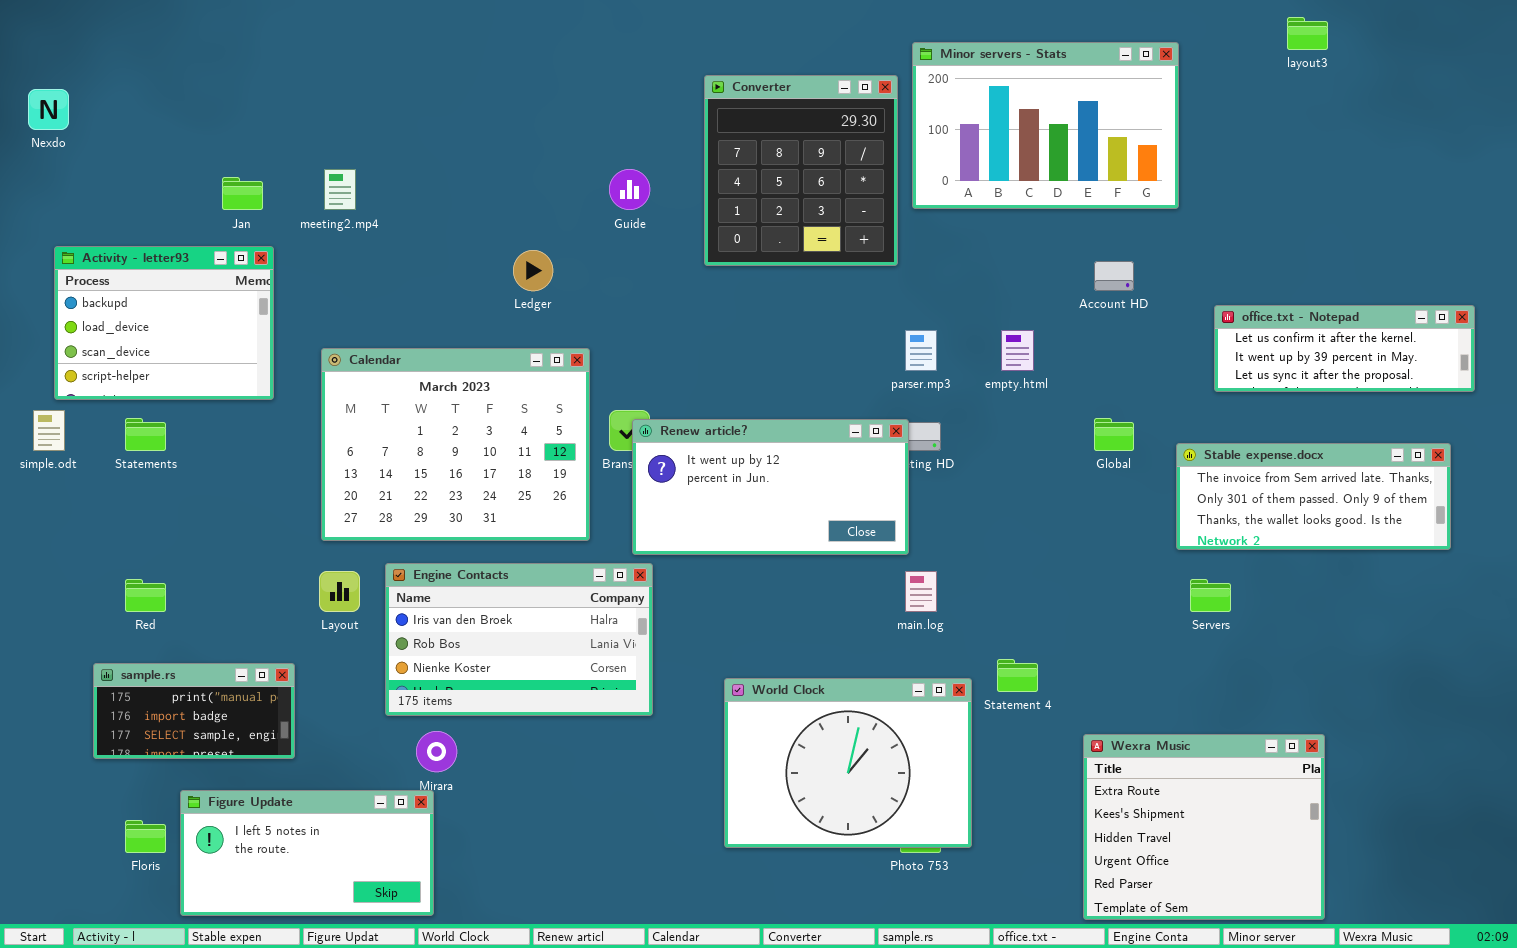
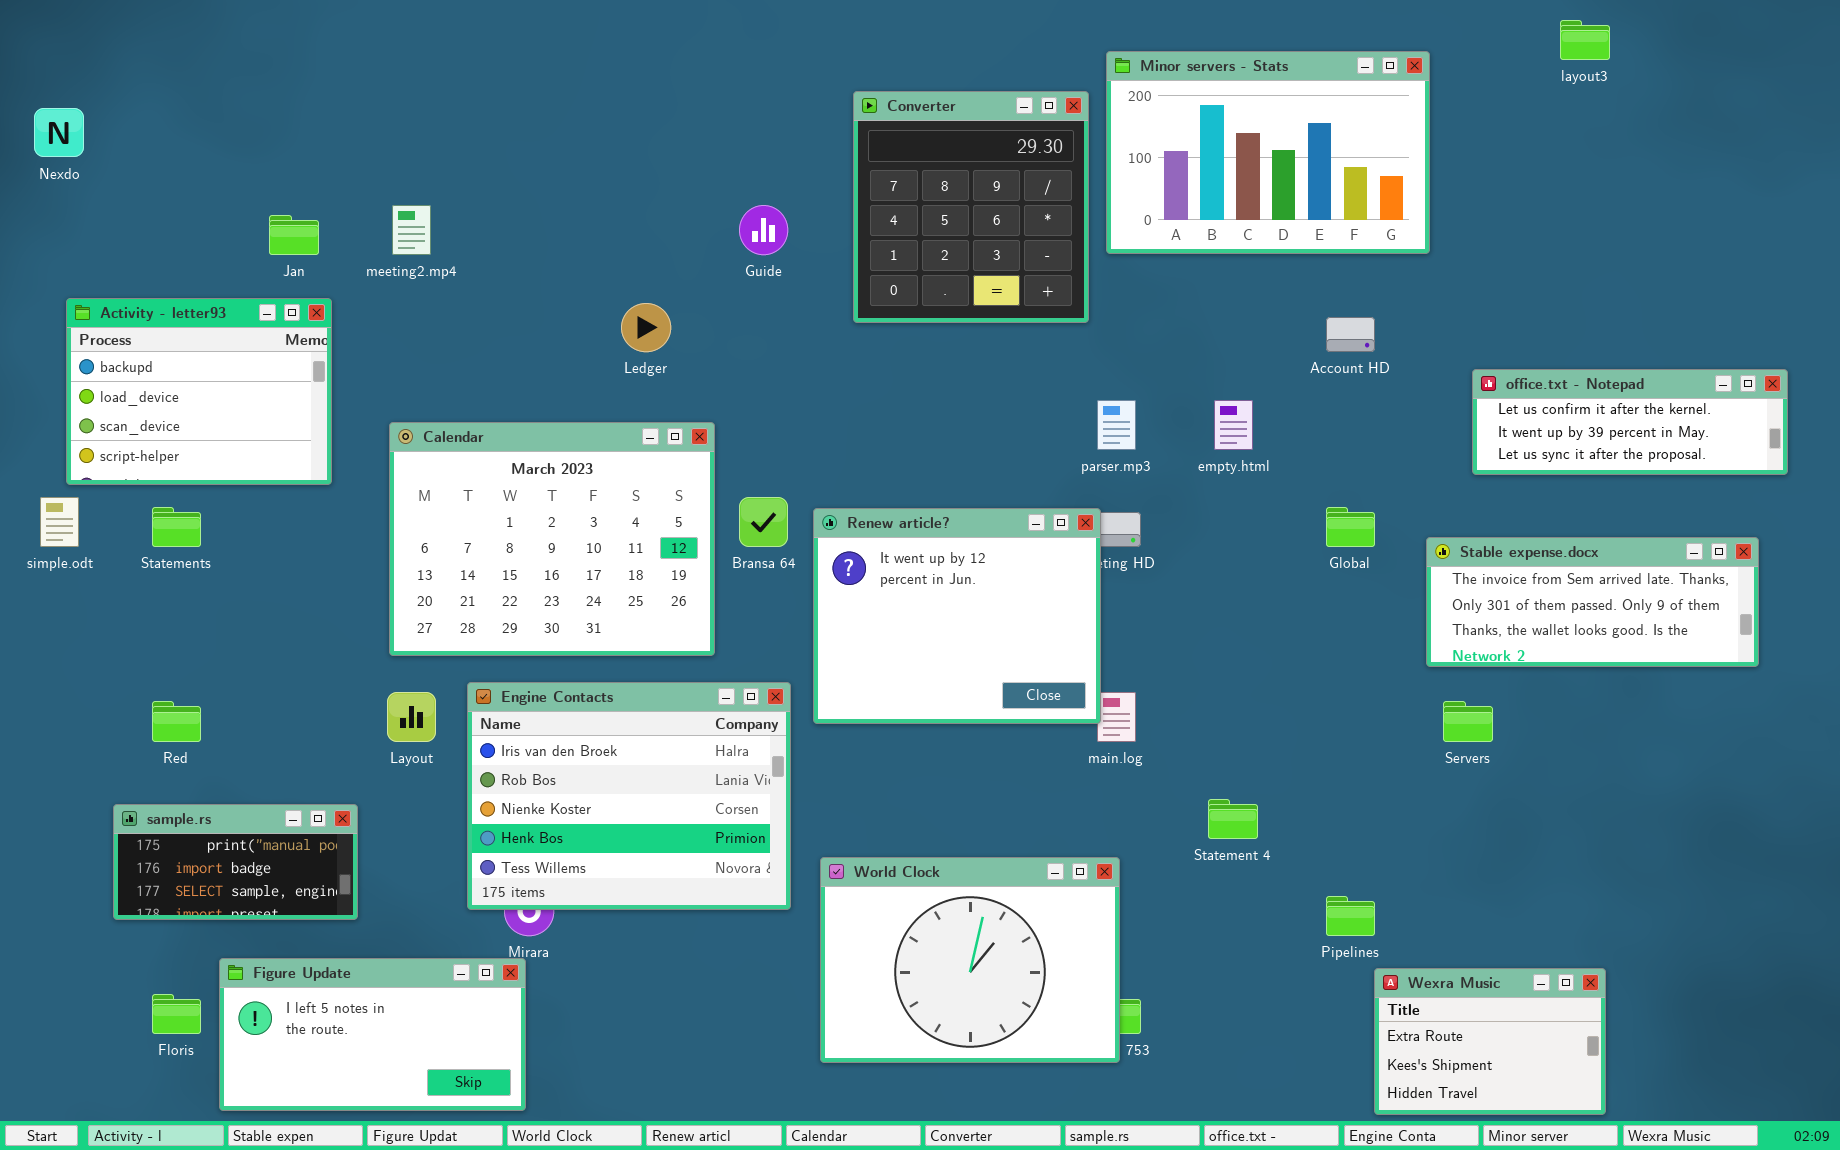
Renew article?: [632,419,909,555] -> [813,508,1101,724], resized
Engine Contacts: [385,563,653,716] -> [467,682,791,910], resized
World Clock: [724,678,972,848] -> [820,857,1120,1063], moved
Wexra Music: [1083,734,1325,920] -> [1374,968,1606,1115], resized

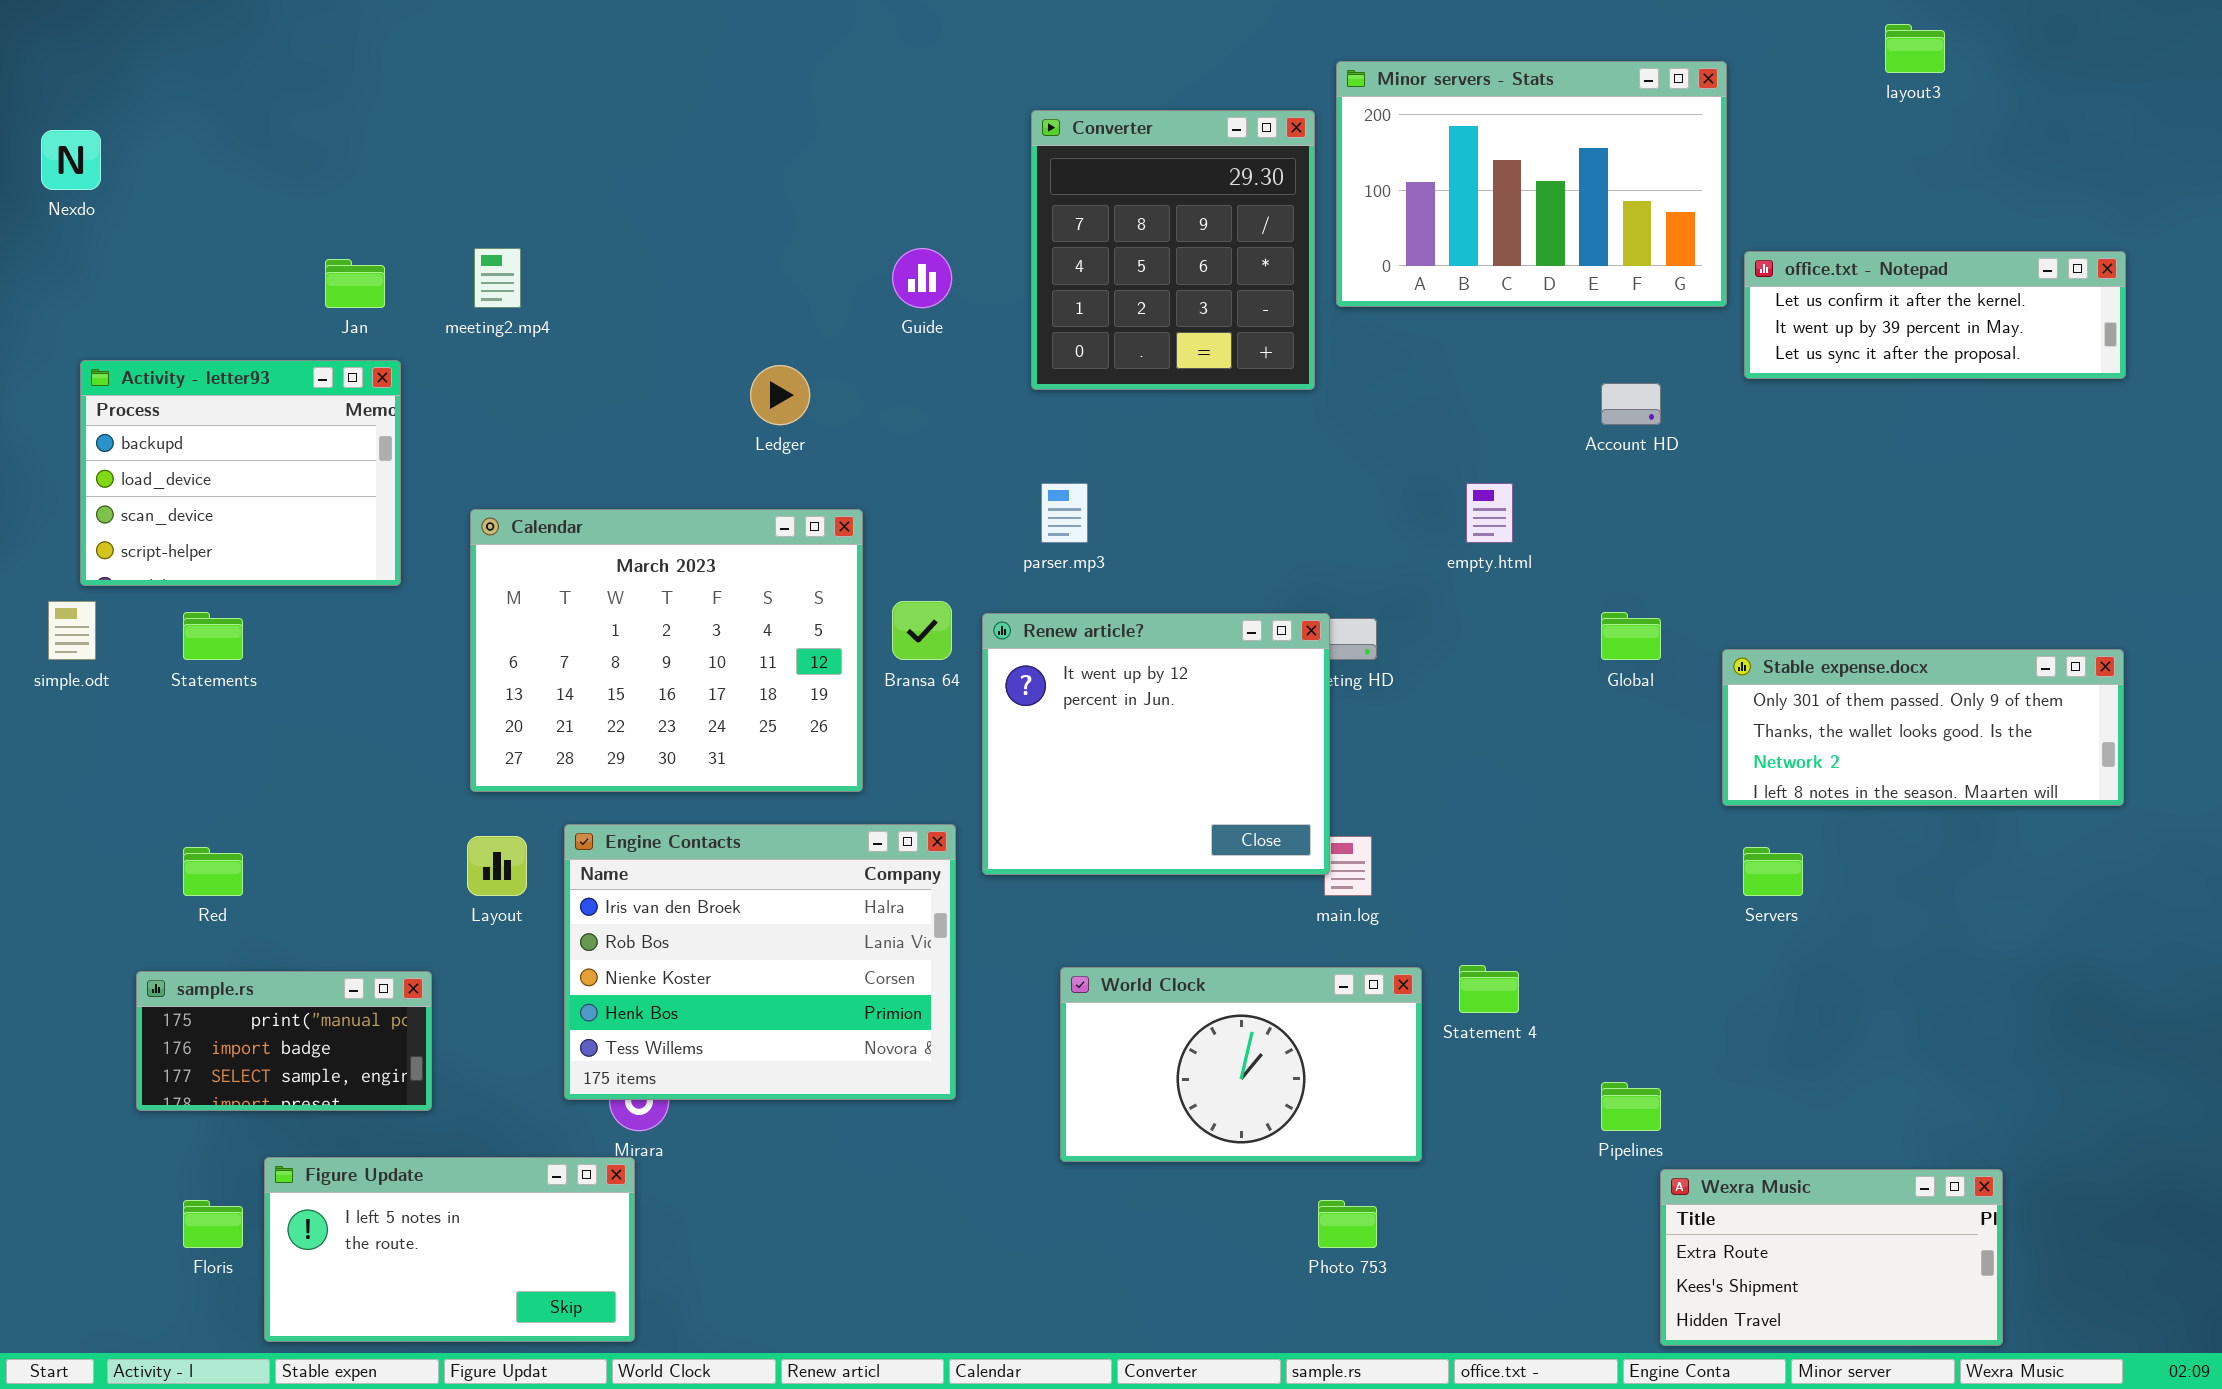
office.txt - Notepad: [1472,369,1788,475] -> [1744,251,2126,379], moved
parser.mp3: [1097,400,1136,450] -> [1041,483,1088,543], moved
Stable expense.docx: [1426,537,1759,667] -> [1722,649,2124,806], scrolled down 1 row
World Clock: [820,857,1120,1063] -> [1060,967,1422,1162], moved, resized
Wexra Music: [1374,968,1606,1115] -> [1660,1169,2003,1346], resized

